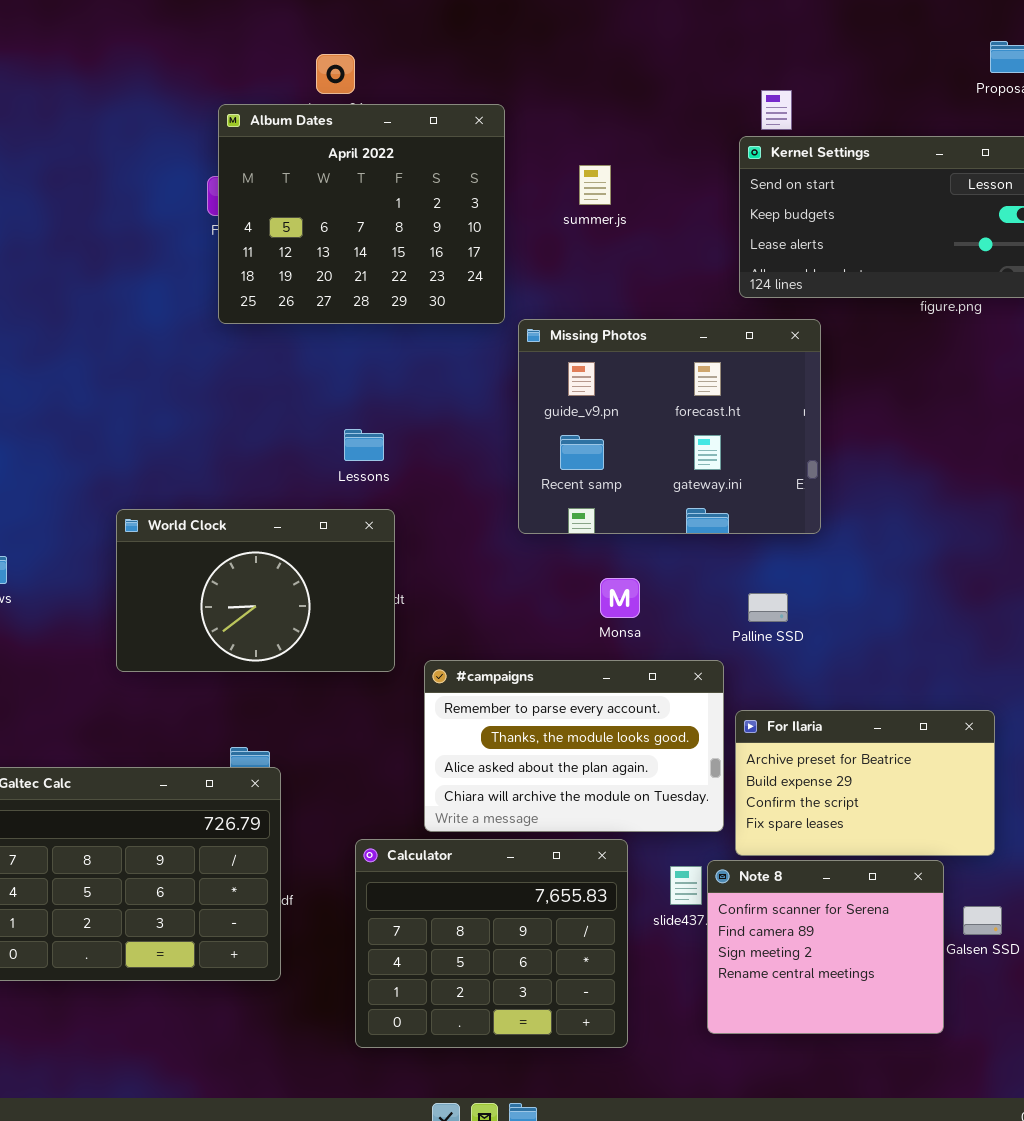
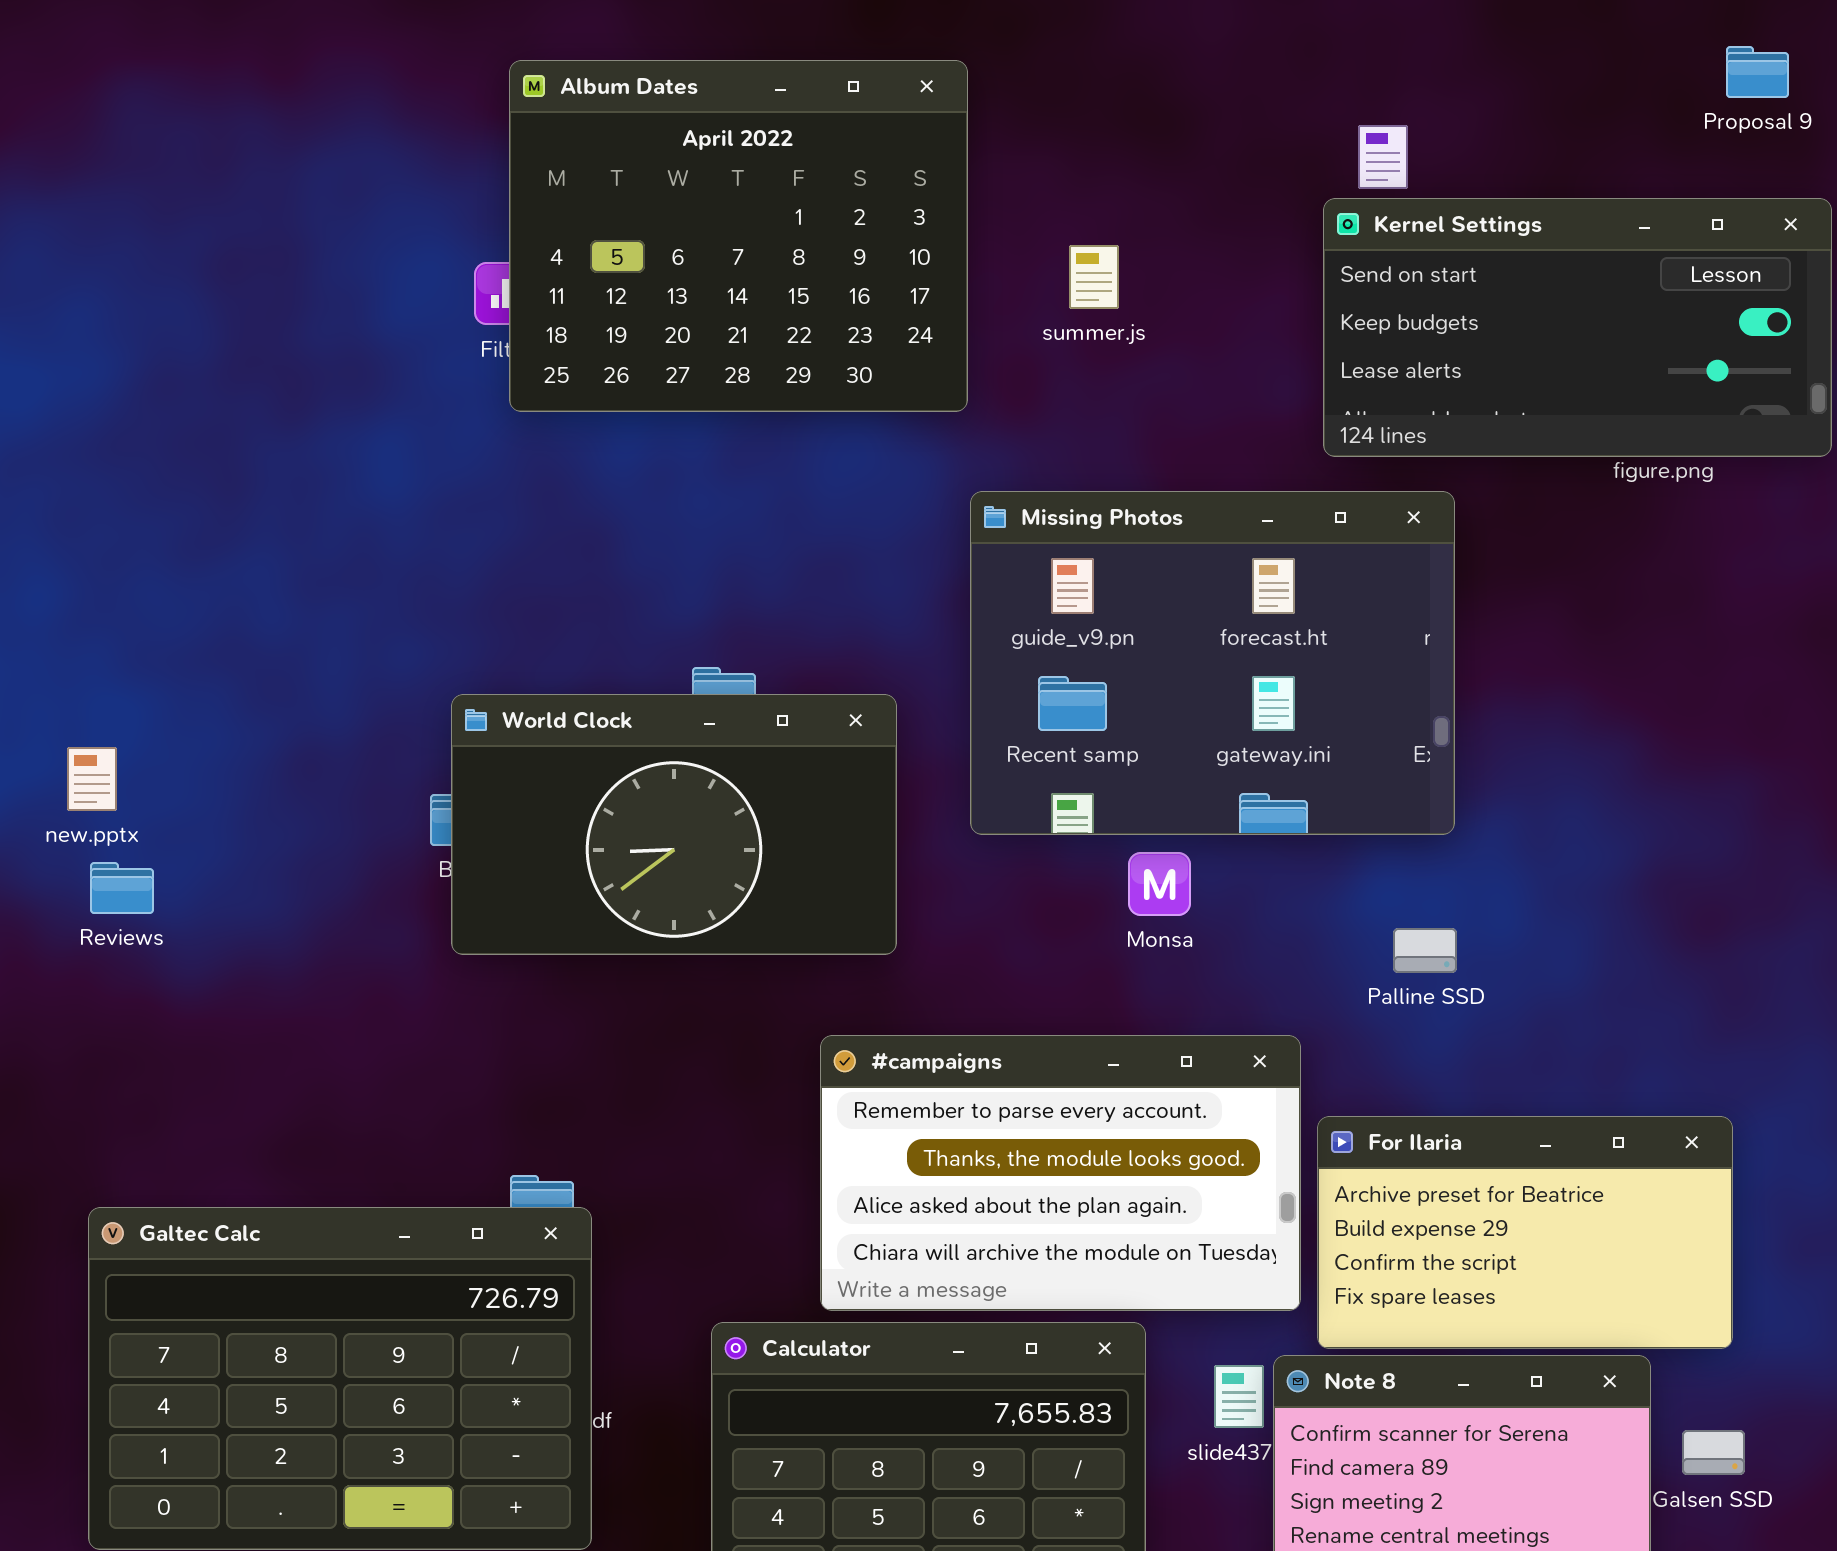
Album Dates: [218,104,505,324] -> [509,60,968,412], moved
World Clock: [116,509,395,672] -> [451,694,897,955], moved
Monsa: [600,578,640,618] -> [1128,852,1191,916], moved
Palline SSD: [748,593,788,622] -> [1393,928,1457,973], moved

